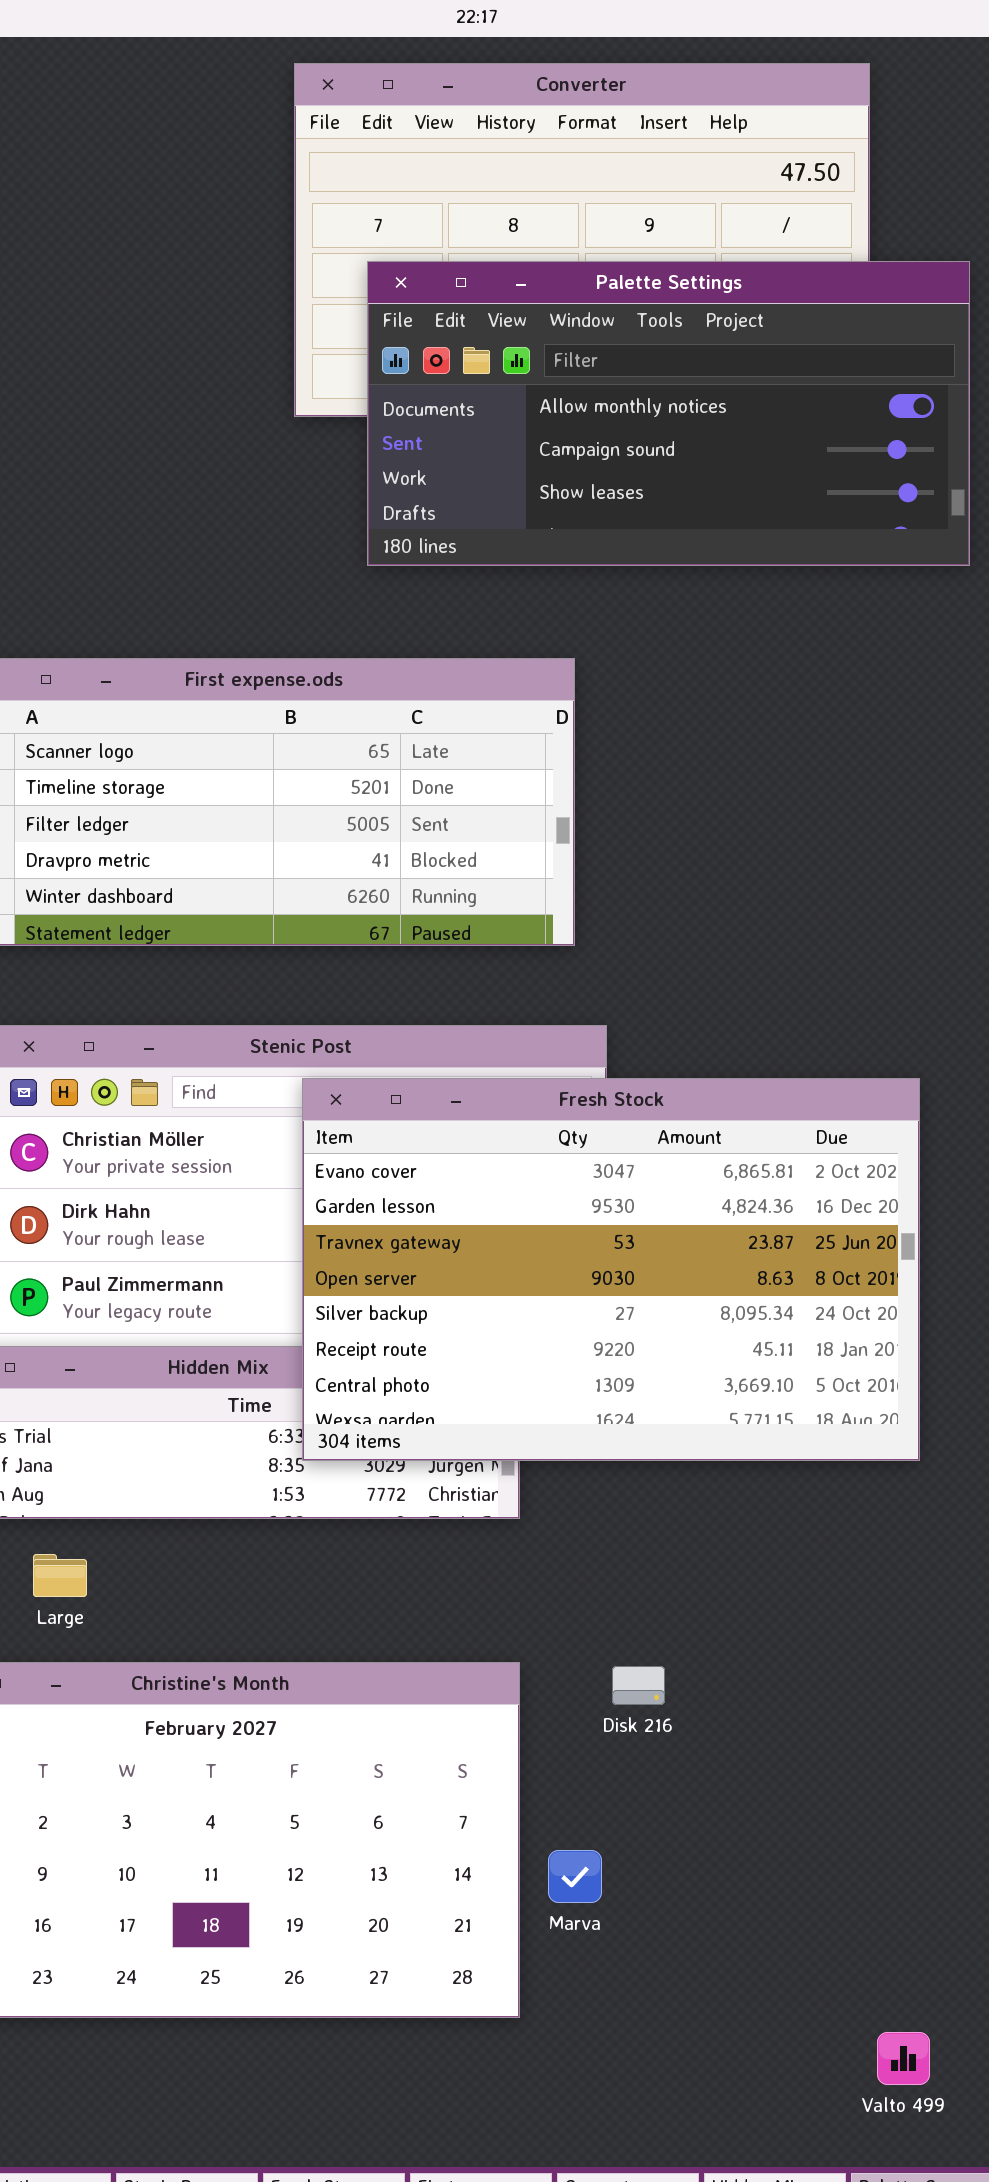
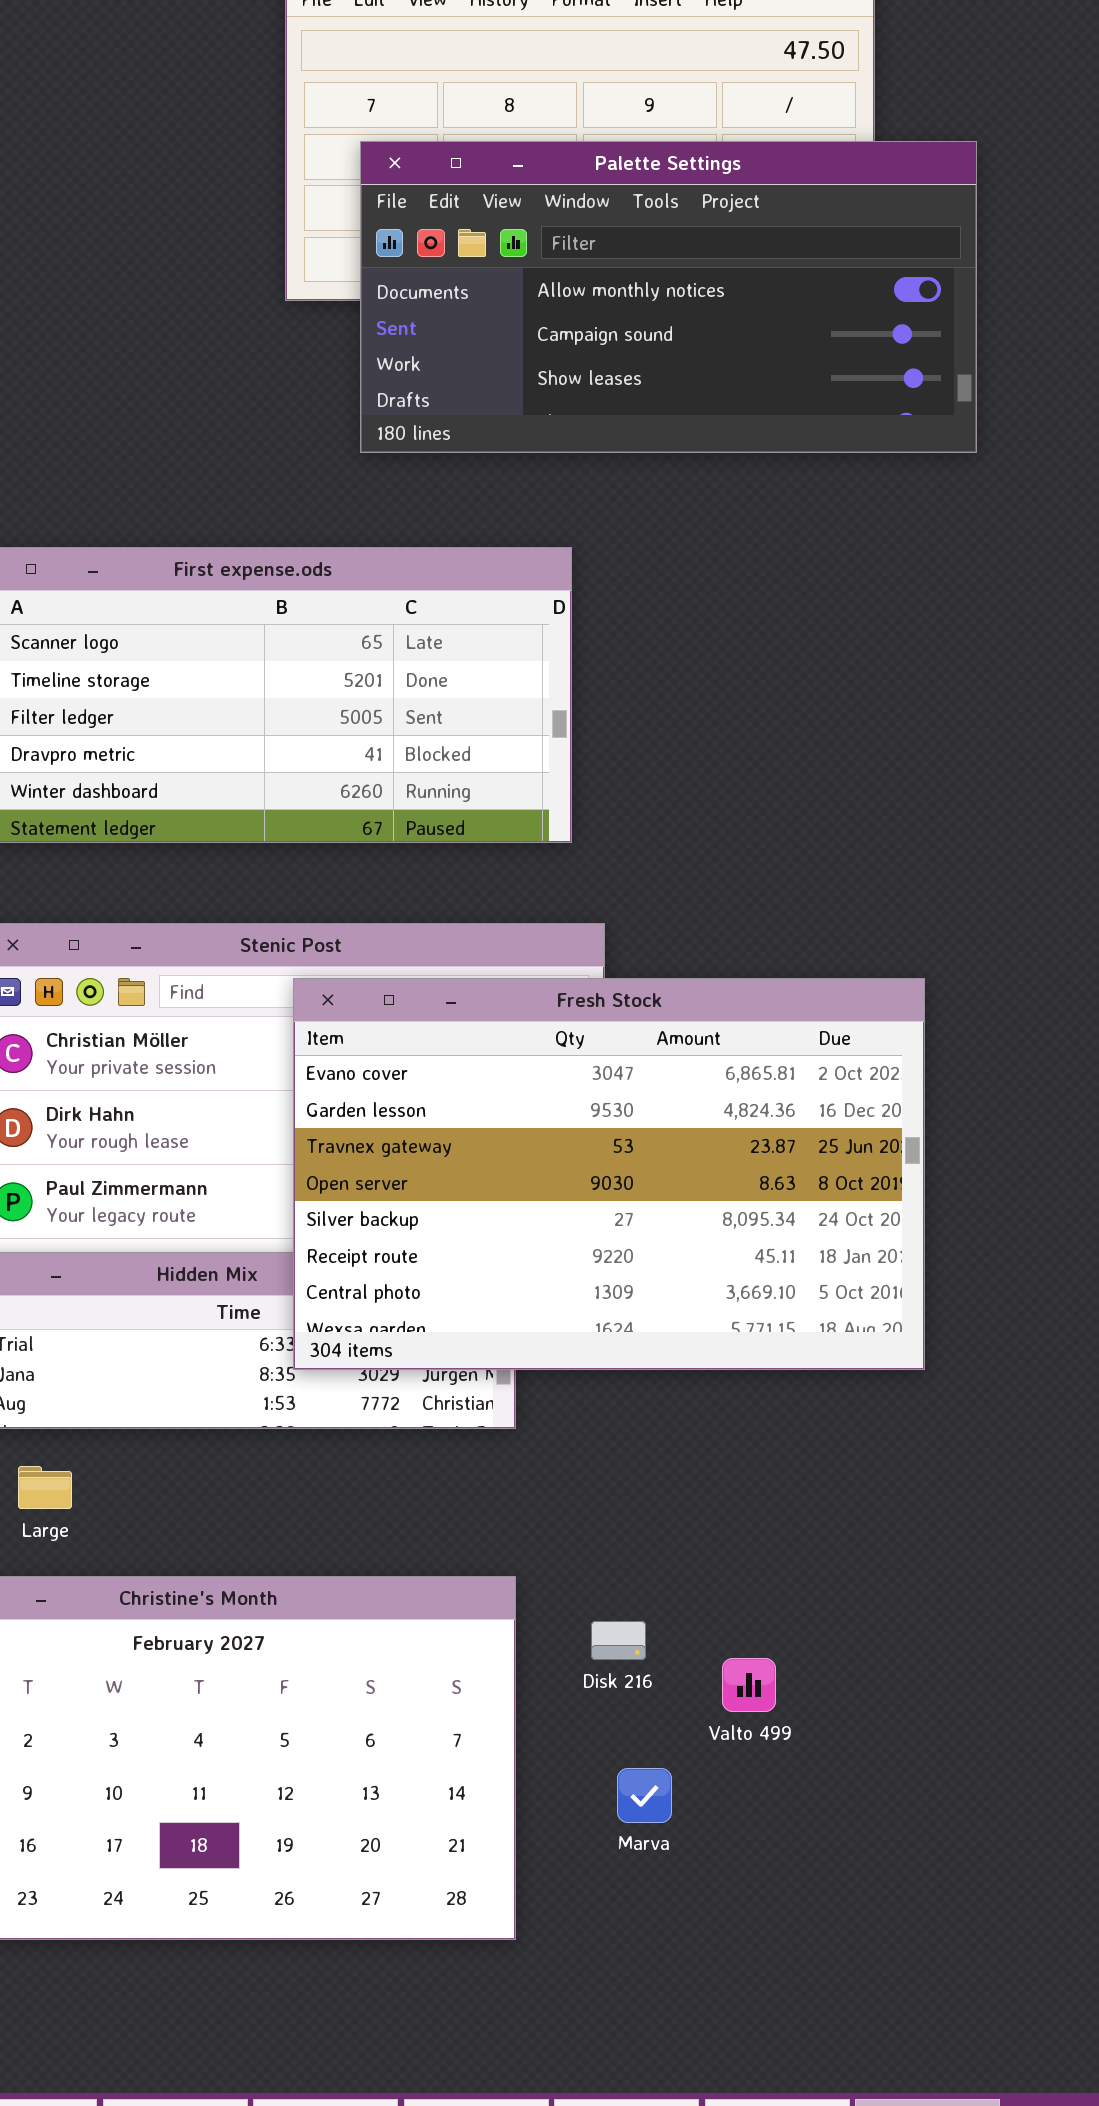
Disk 216: [612,1666,665,1705] -> [591,1621,646,1660], moved
Marva: [548,1850,602,1903] -> [617,1768,672,1823], moved
Valto 499: [877,2032,930,2085] -> [722,1658,776,1712], moved

